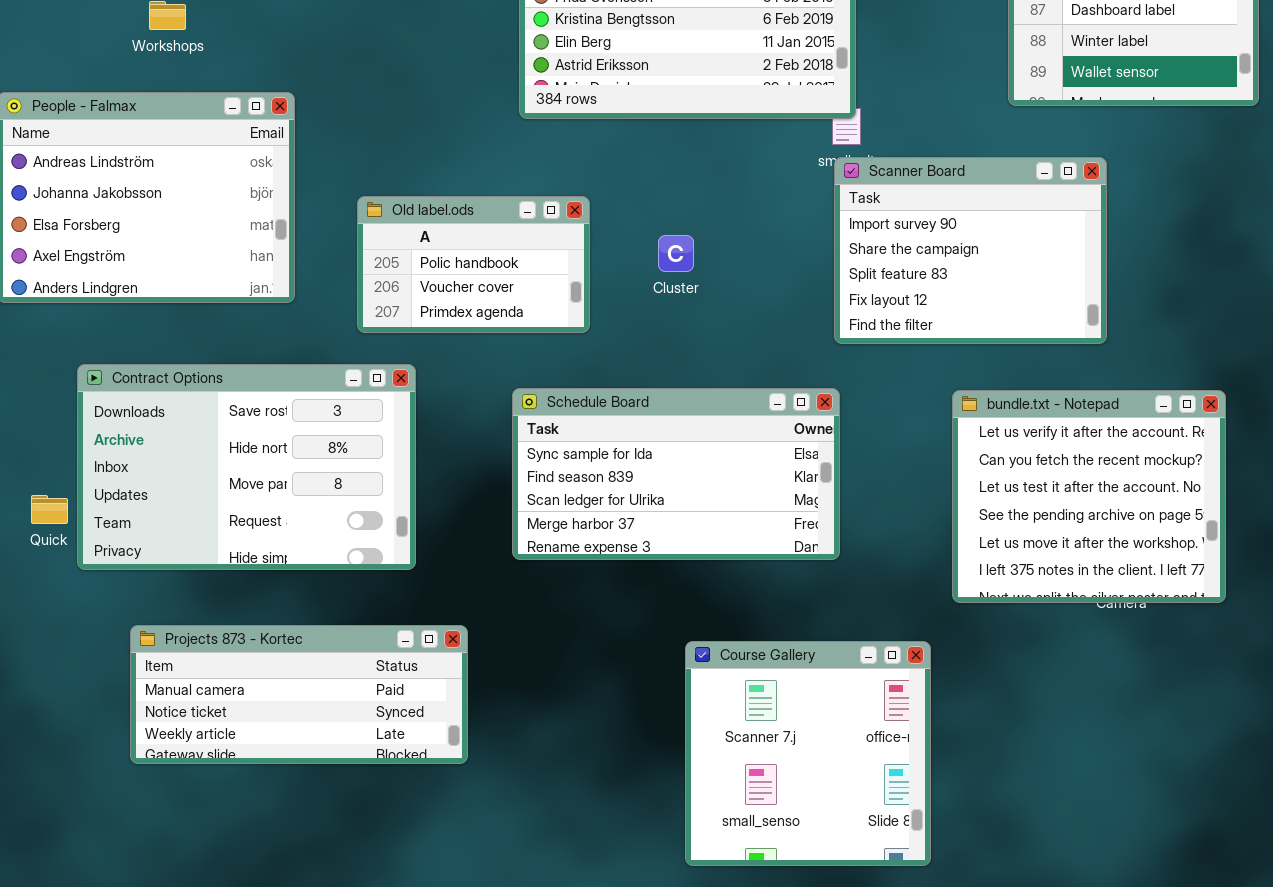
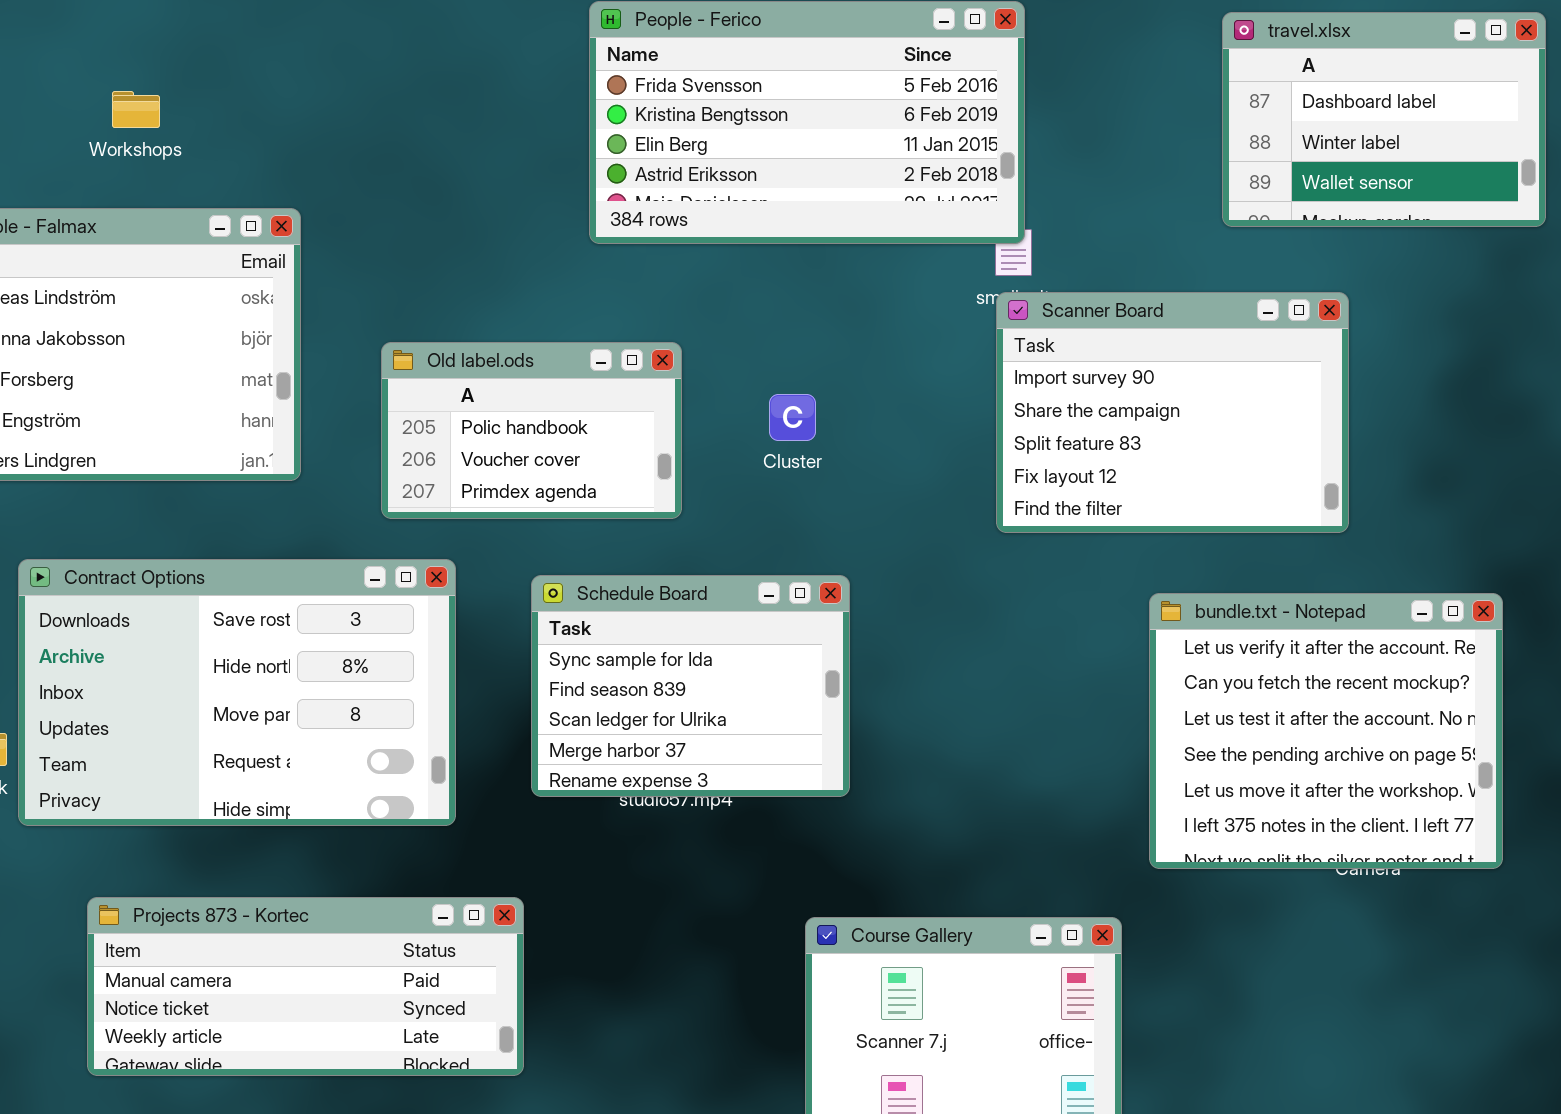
Schedule Board: [512,388,840,560] -> [531,575,850,797], moved, resized

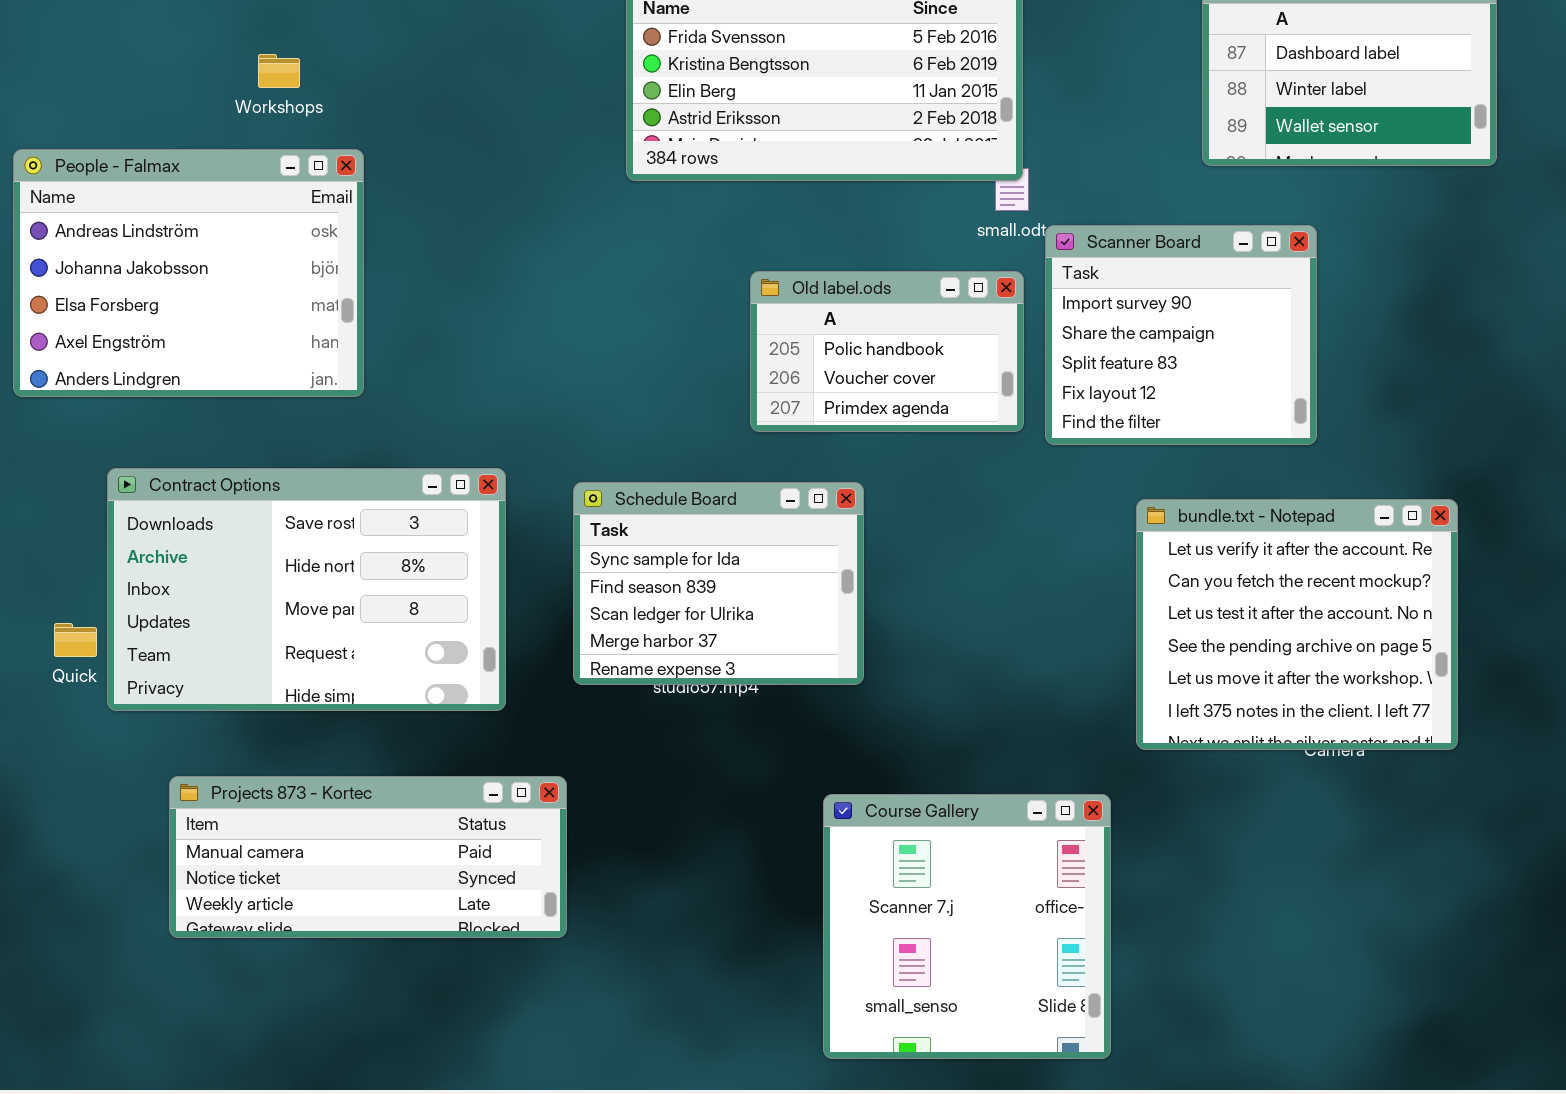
Workshops: [112,91,160,128] -> [258,54,300,88], moved
Scanner Board: [996,292,1349,533] -> [1045,225,1317,445], resized
Old label.ods: [381,342,682,519] -> [750,271,1024,432], moved

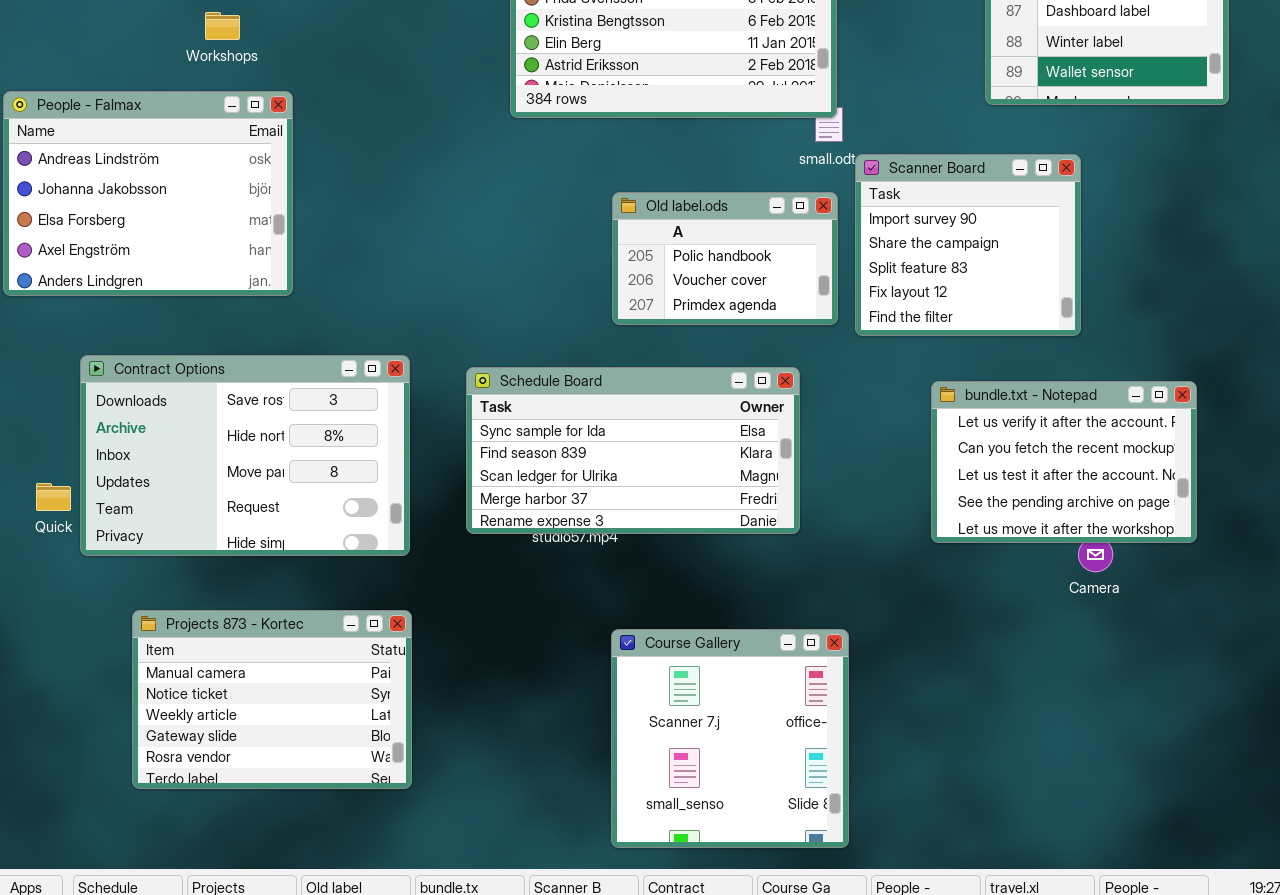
Schedule Board: [573,482,864,685] -> [466,367,800,534], resized
bundle.txt - Notepad: [1136,499,1458,750] -> [931,381,1197,543], resized
Projects 873 - Kortec: [169,776,567,938] -> [132,610,412,789], resized
Course Gallery: [823,794,1111,1059] -> [611,629,849,848], moved

